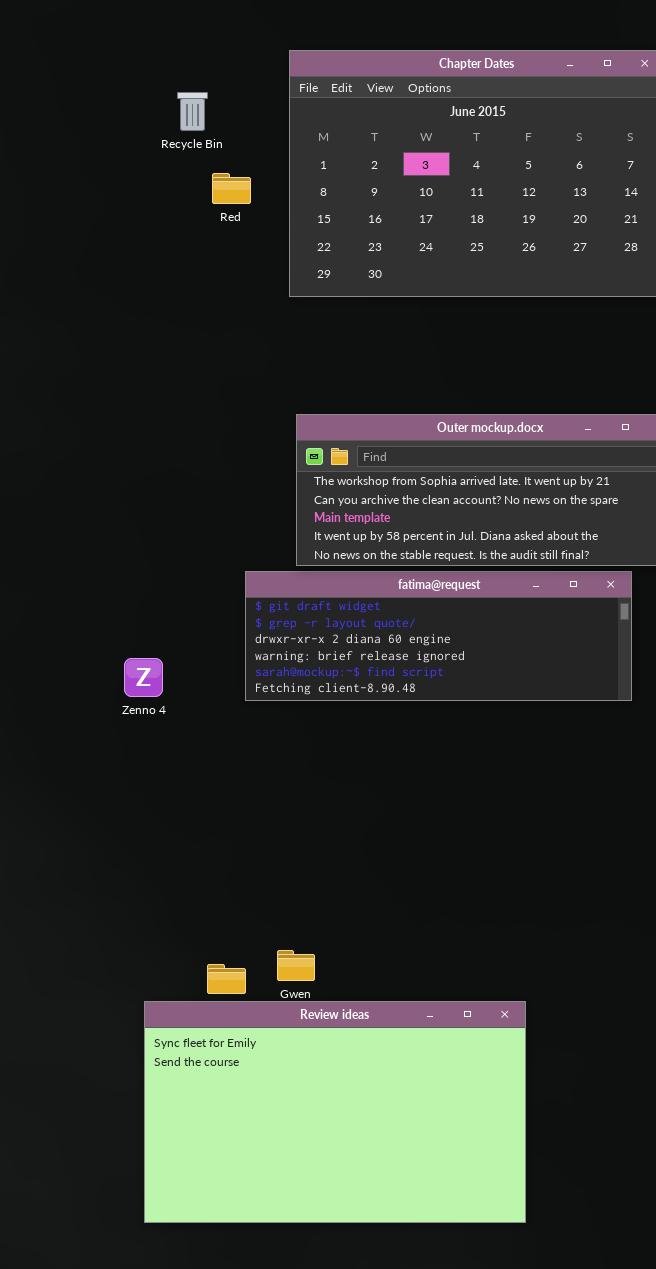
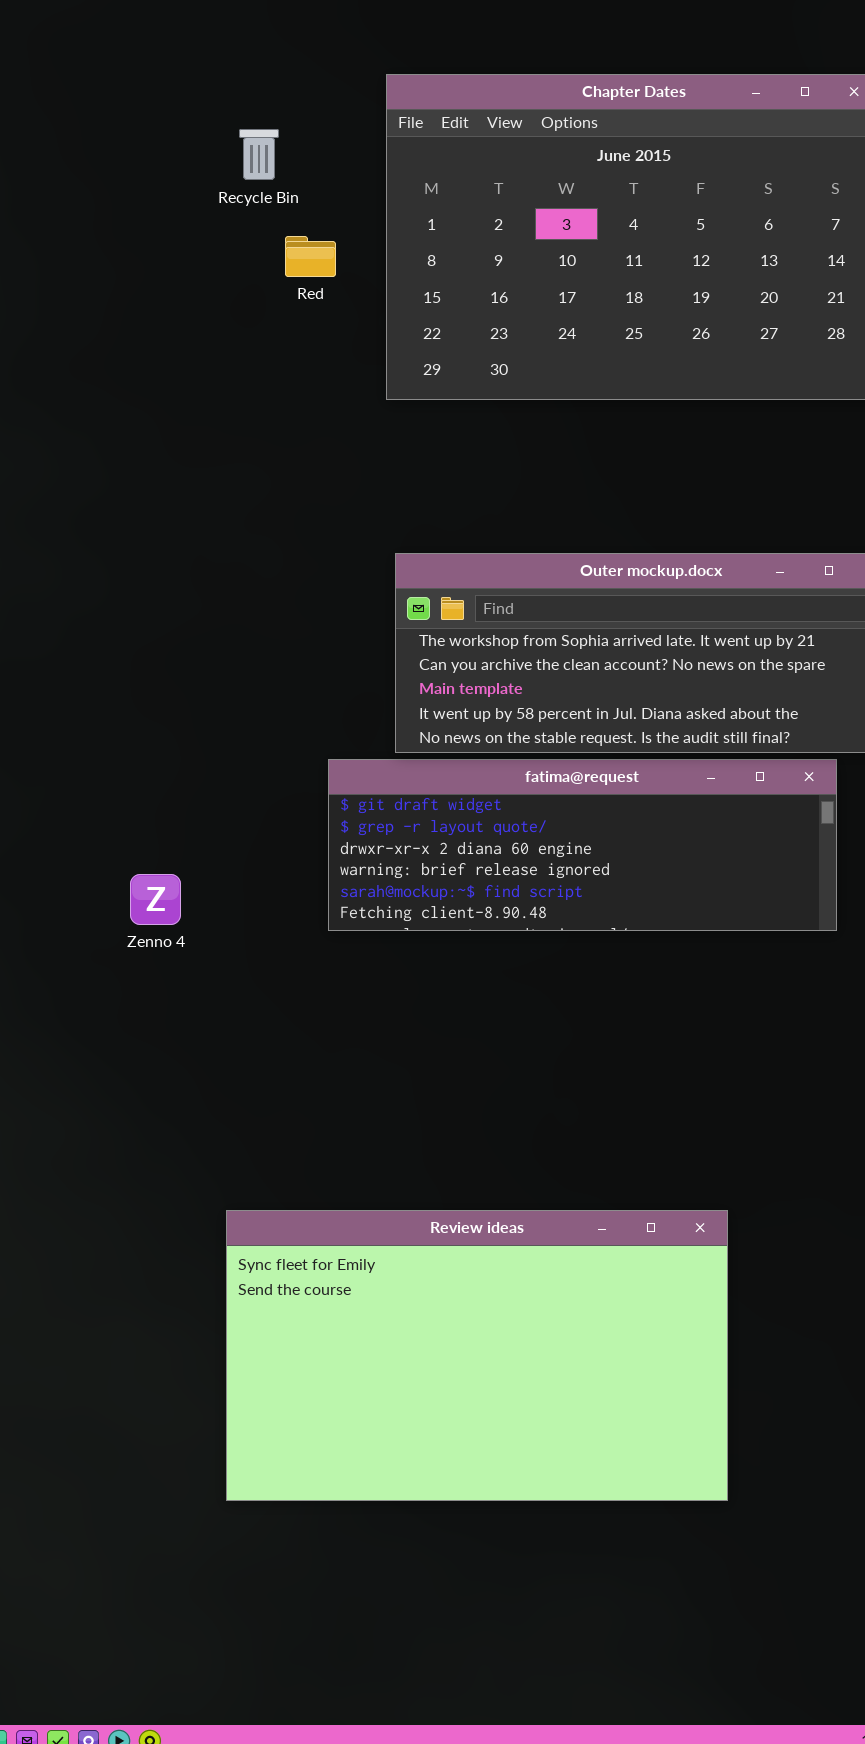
Zenno 4: [124,658,163,697] -> [130,874,181,925], moved
Review ideas: [144,1001,526,1223] -> [226,1210,728,1501], moved

